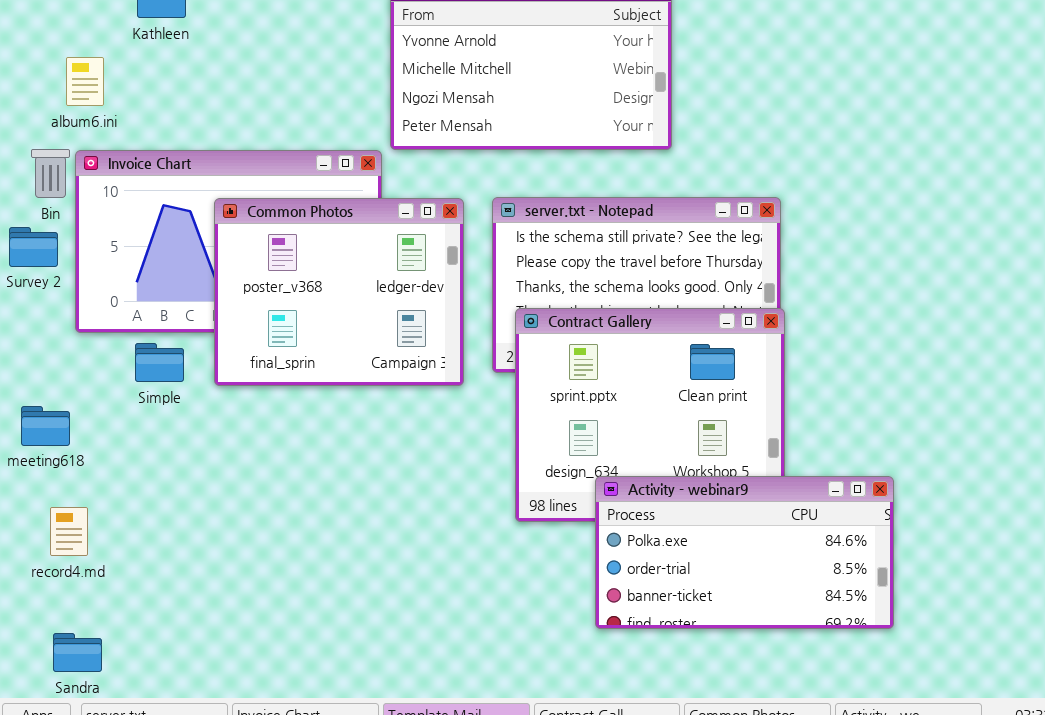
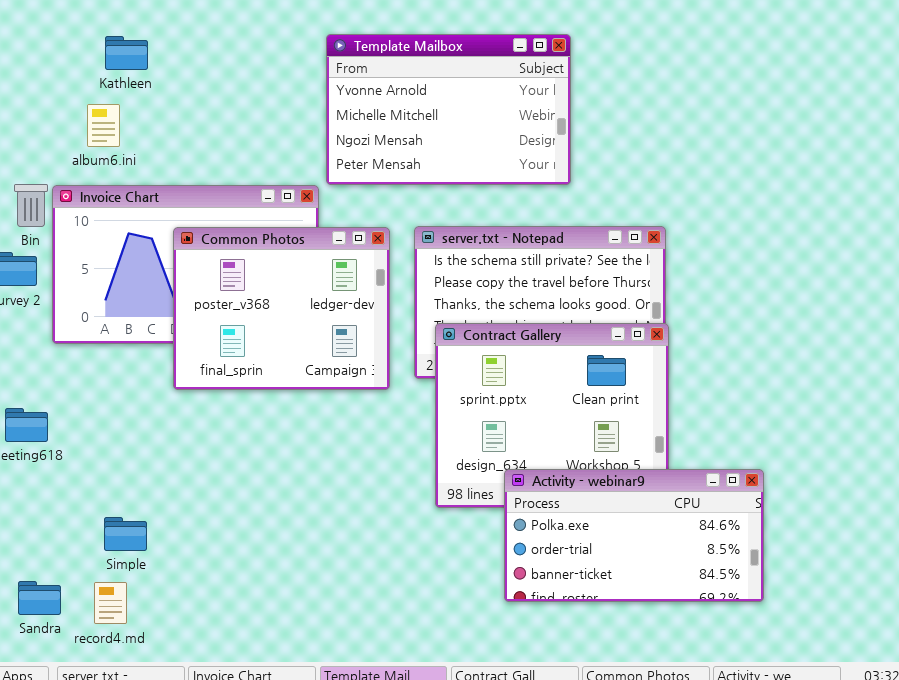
album6.ini: [66,57,104,106] -> [87,104,120,147], moved
Simple: [135,343,184,382] -> [104,517,147,551], moved
record4.md: [50,507,88,556] -> [94,582,127,624], moved
Sandra: [53,633,102,672] -> [18,581,61,615], moved

